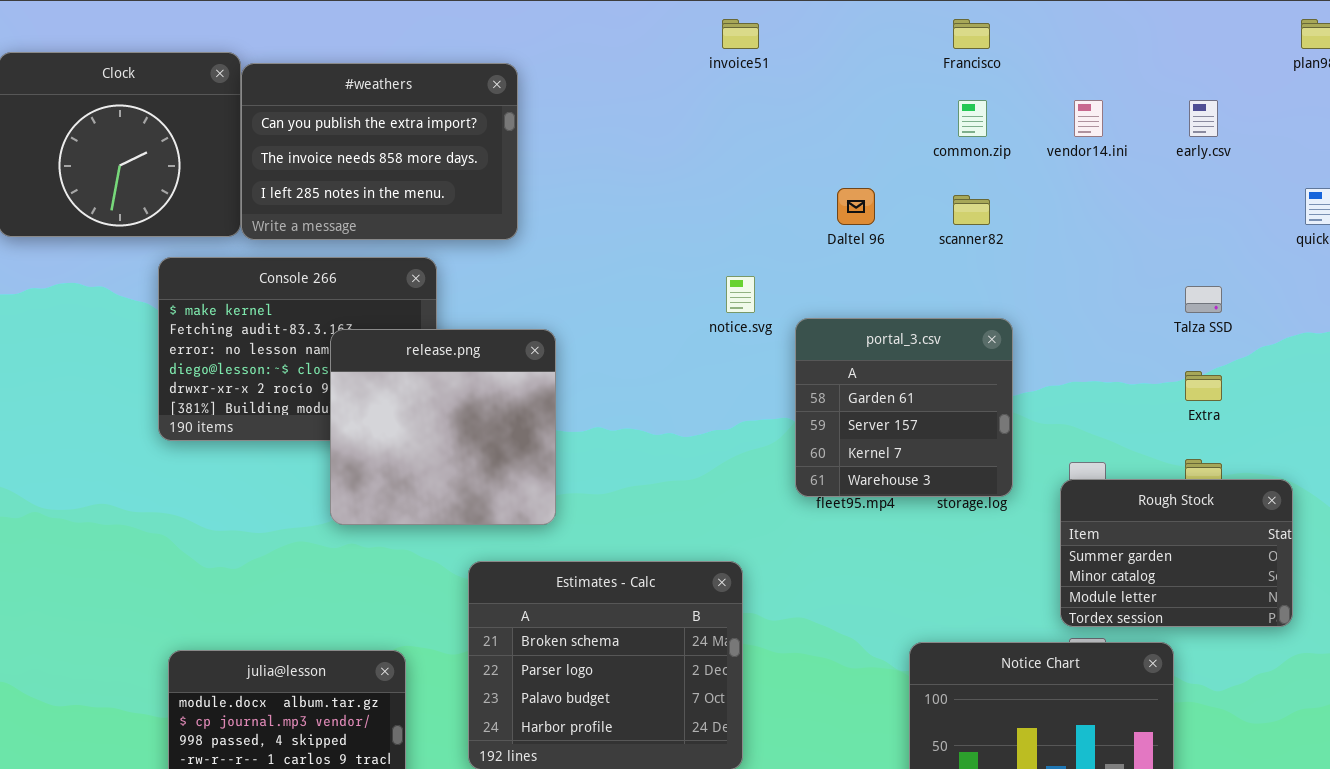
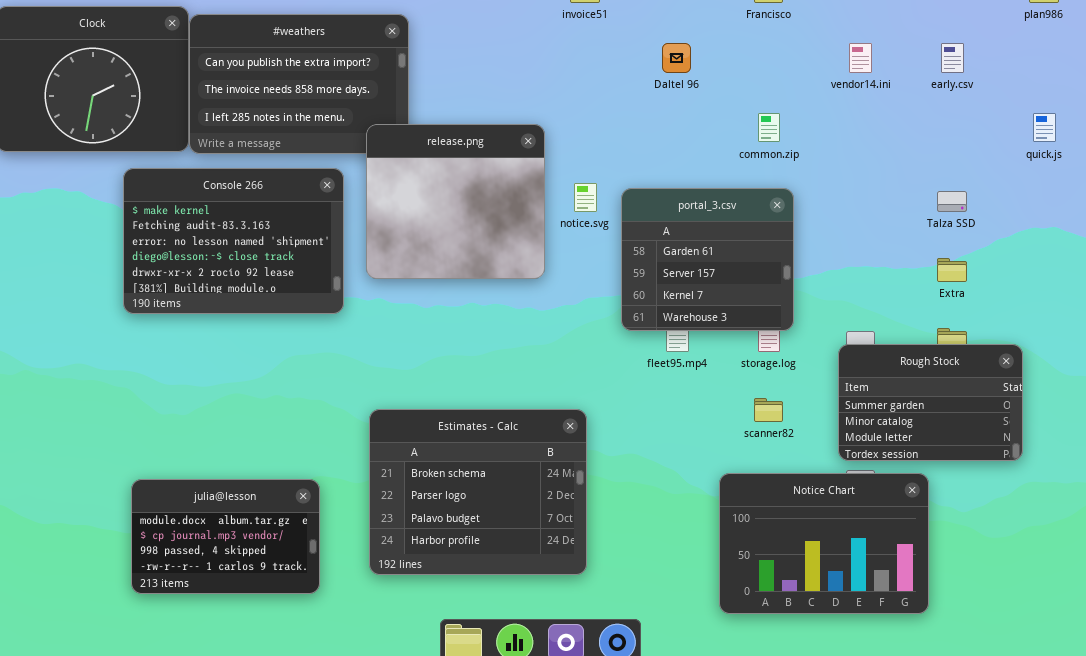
common.zip: [958,100,987,137] -> [758,113,780,142], moved
Daltel 96: [837,188,875,225] -> [662,43,691,73], moved
scanner82: [953,195,990,225] -> [754,398,783,422], moved
portal_3.csv: [795,318,1013,497] -> [621,188,794,331], moved
release.png: [330,329,556,525] -> [366,124,545,279], moved

